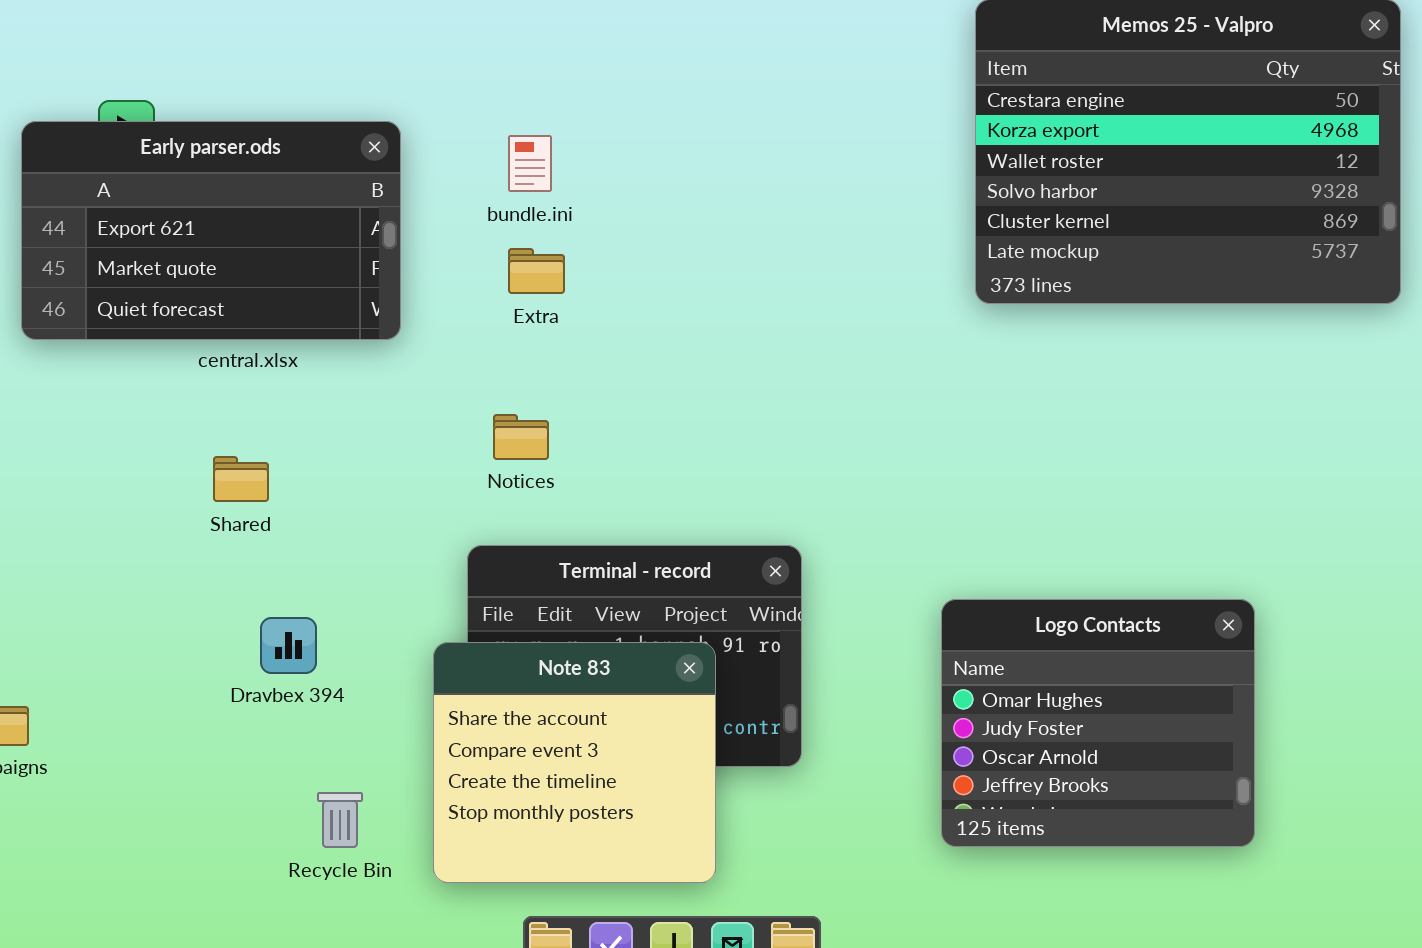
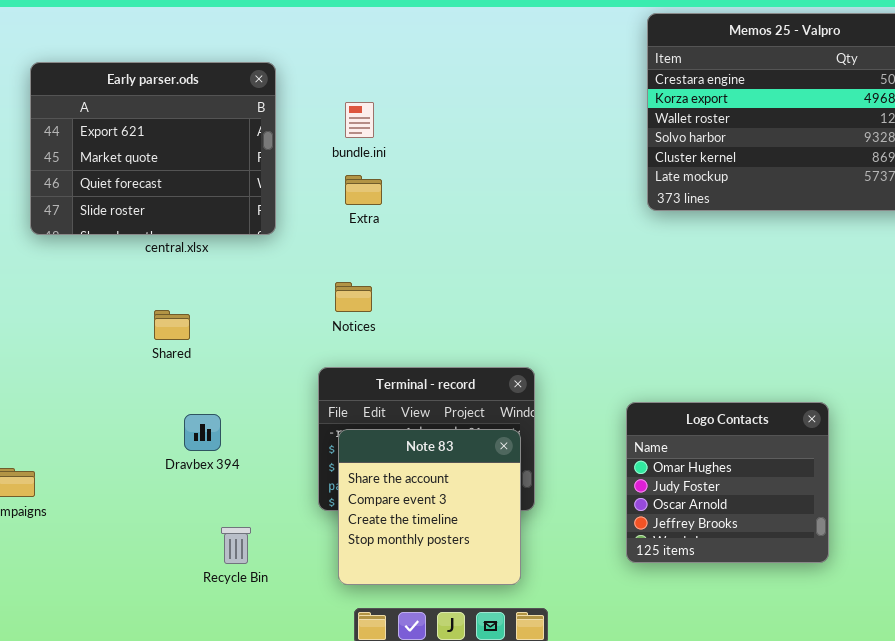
Early parser.ods: [21,121,401,340] -> [30,62,276,235], resized
Note 83: [433,642,716,883] -> [338,429,521,585], moved

